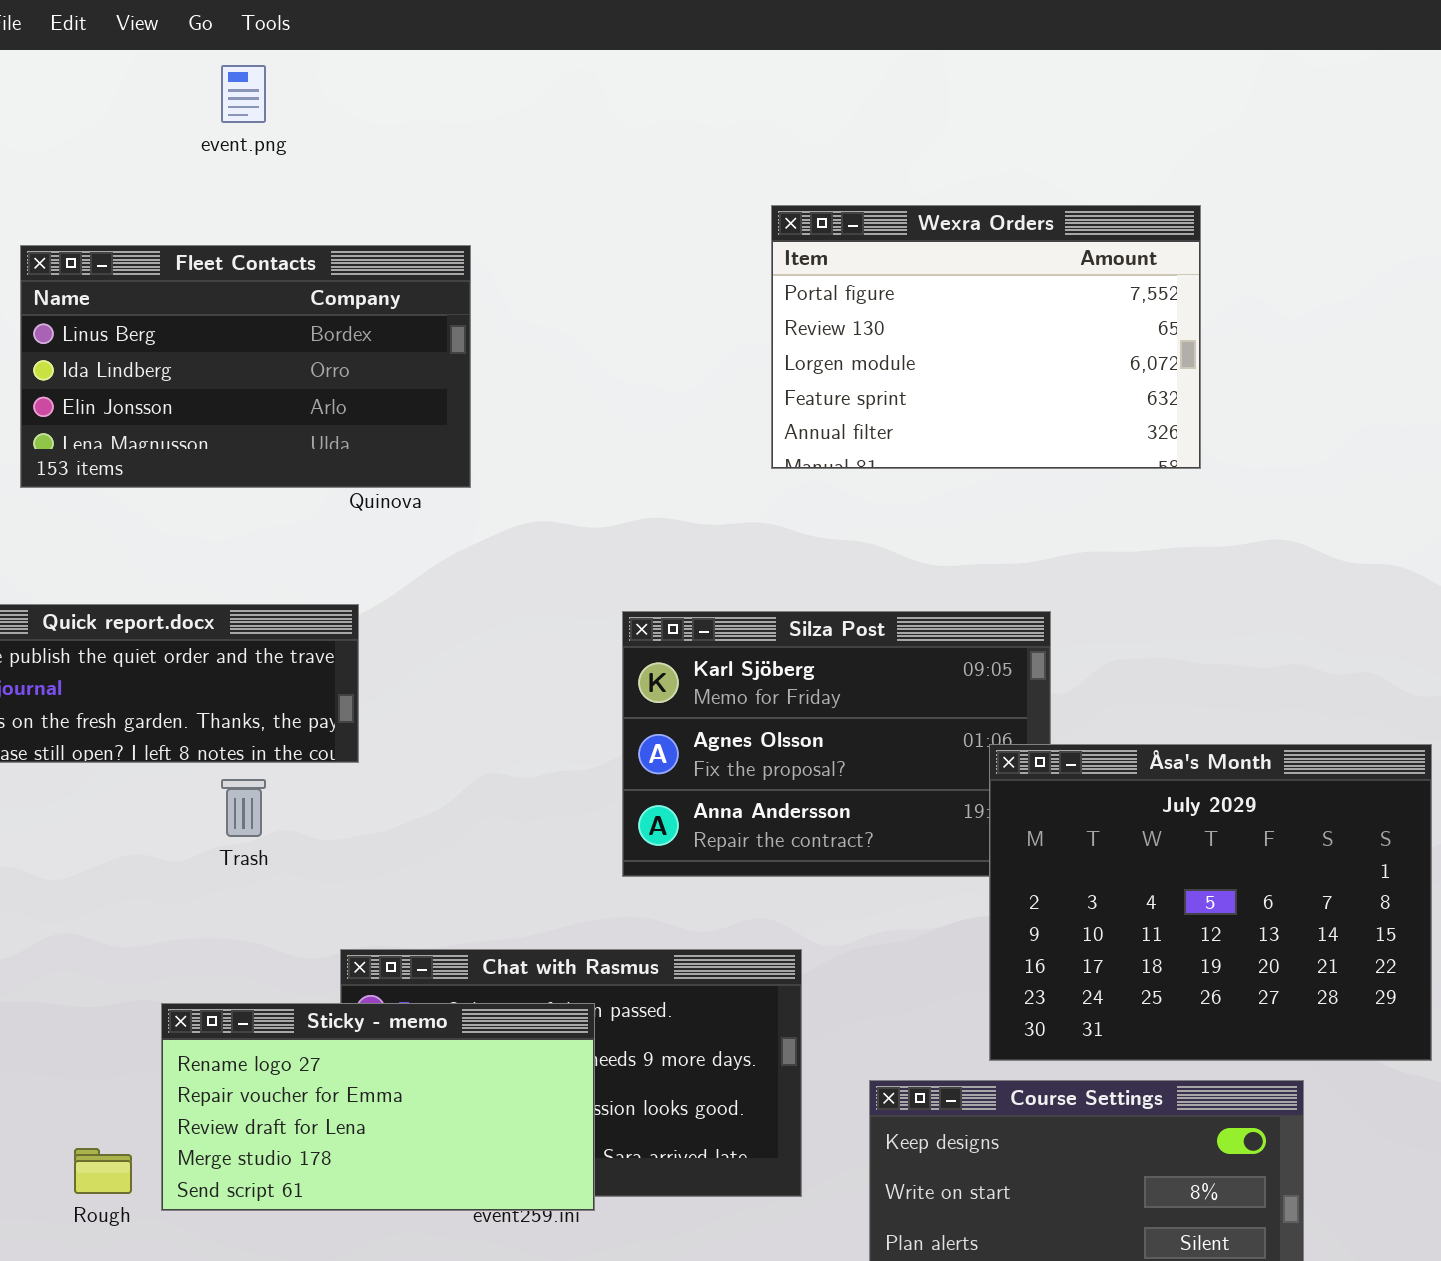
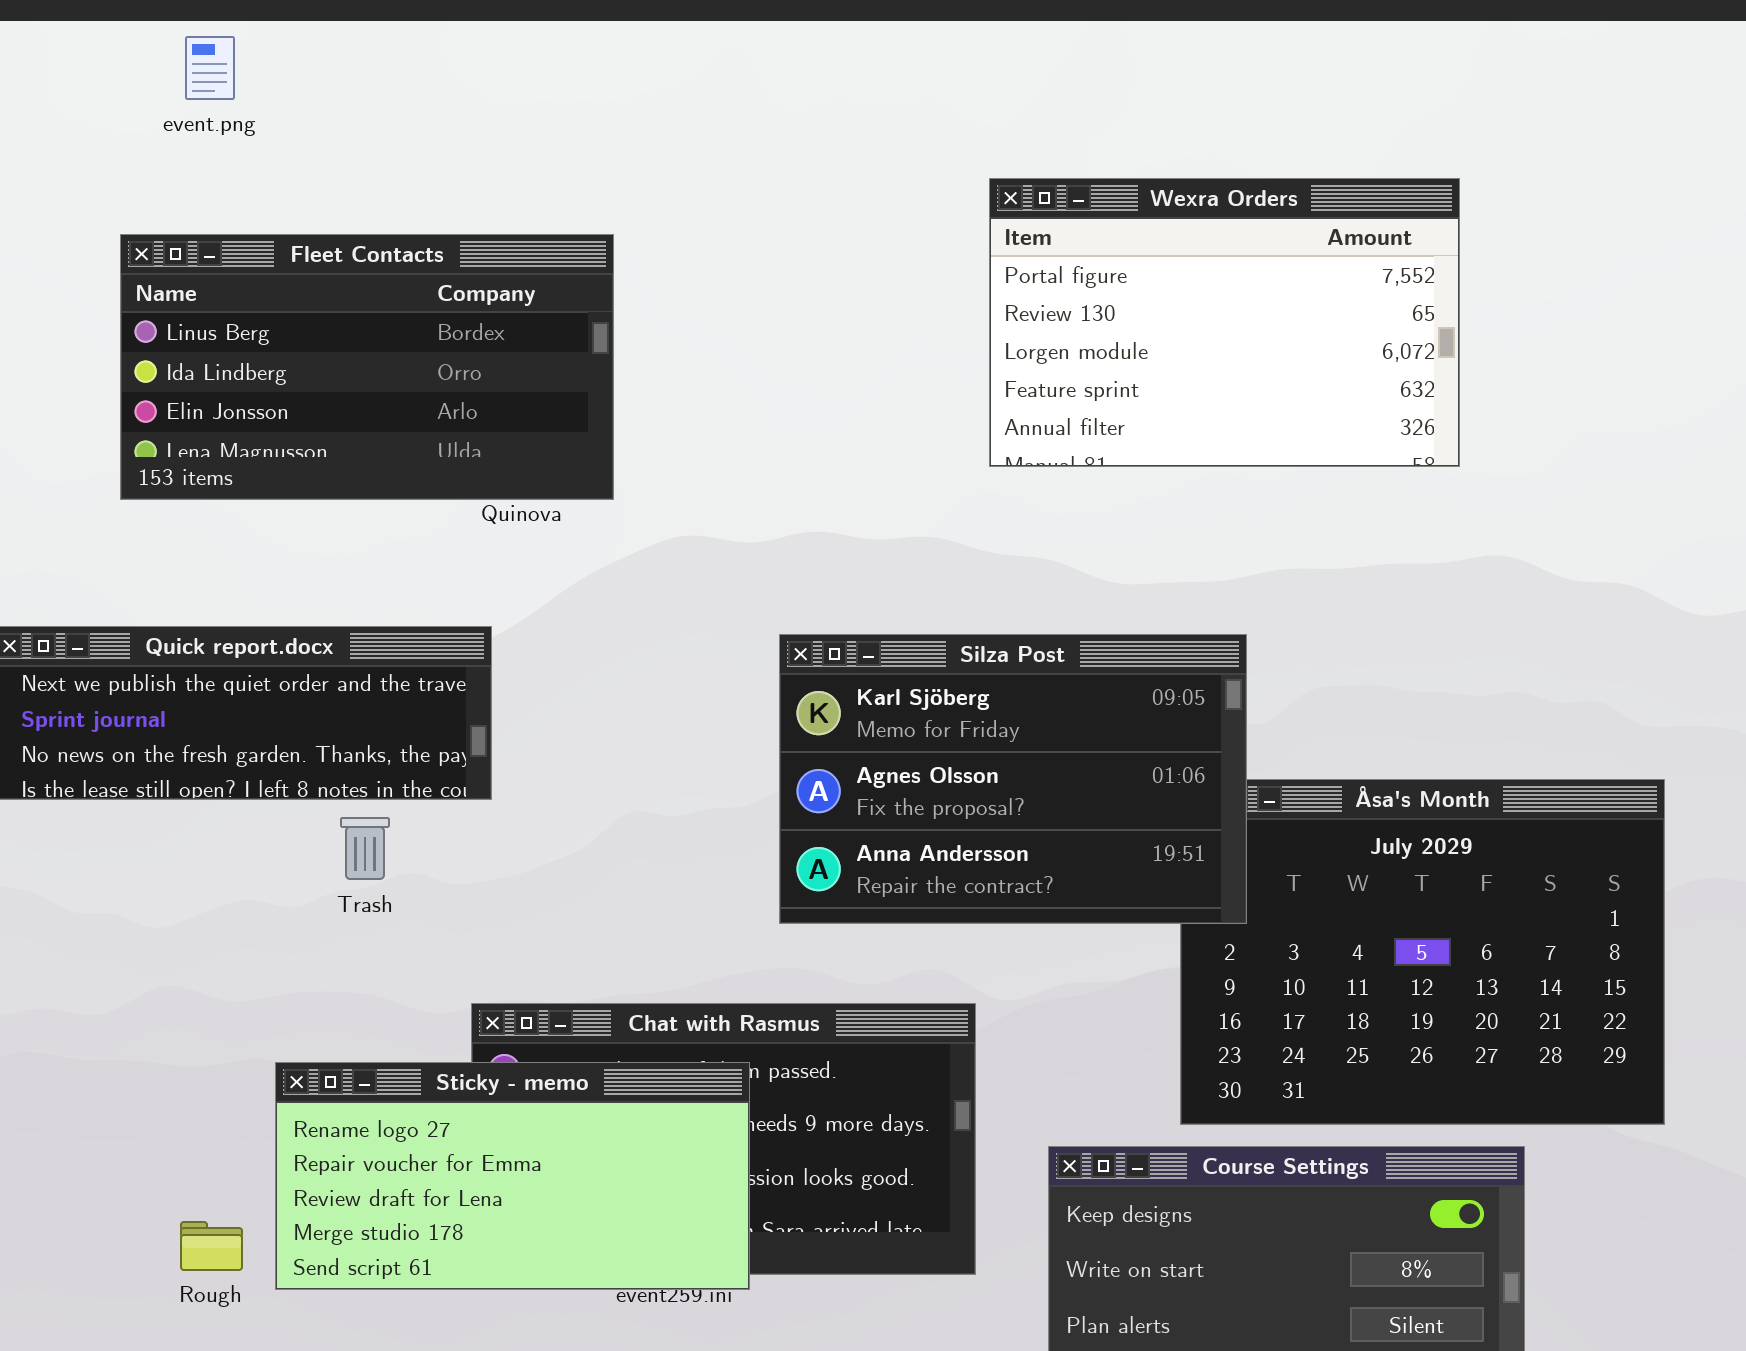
event.png: [221,65,266,123] -> [185,36,235,100], moved
Wexra Orders: [771,205,1201,469] -> [989,178,1460,467], moved
Silza Post: [622,611,1051,877] -> [779,634,1247,924], raised

